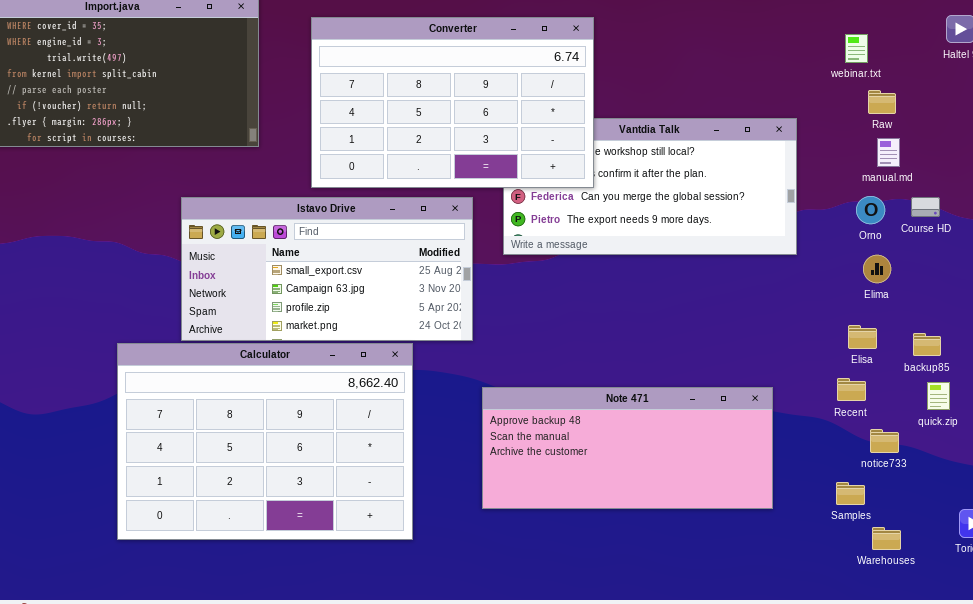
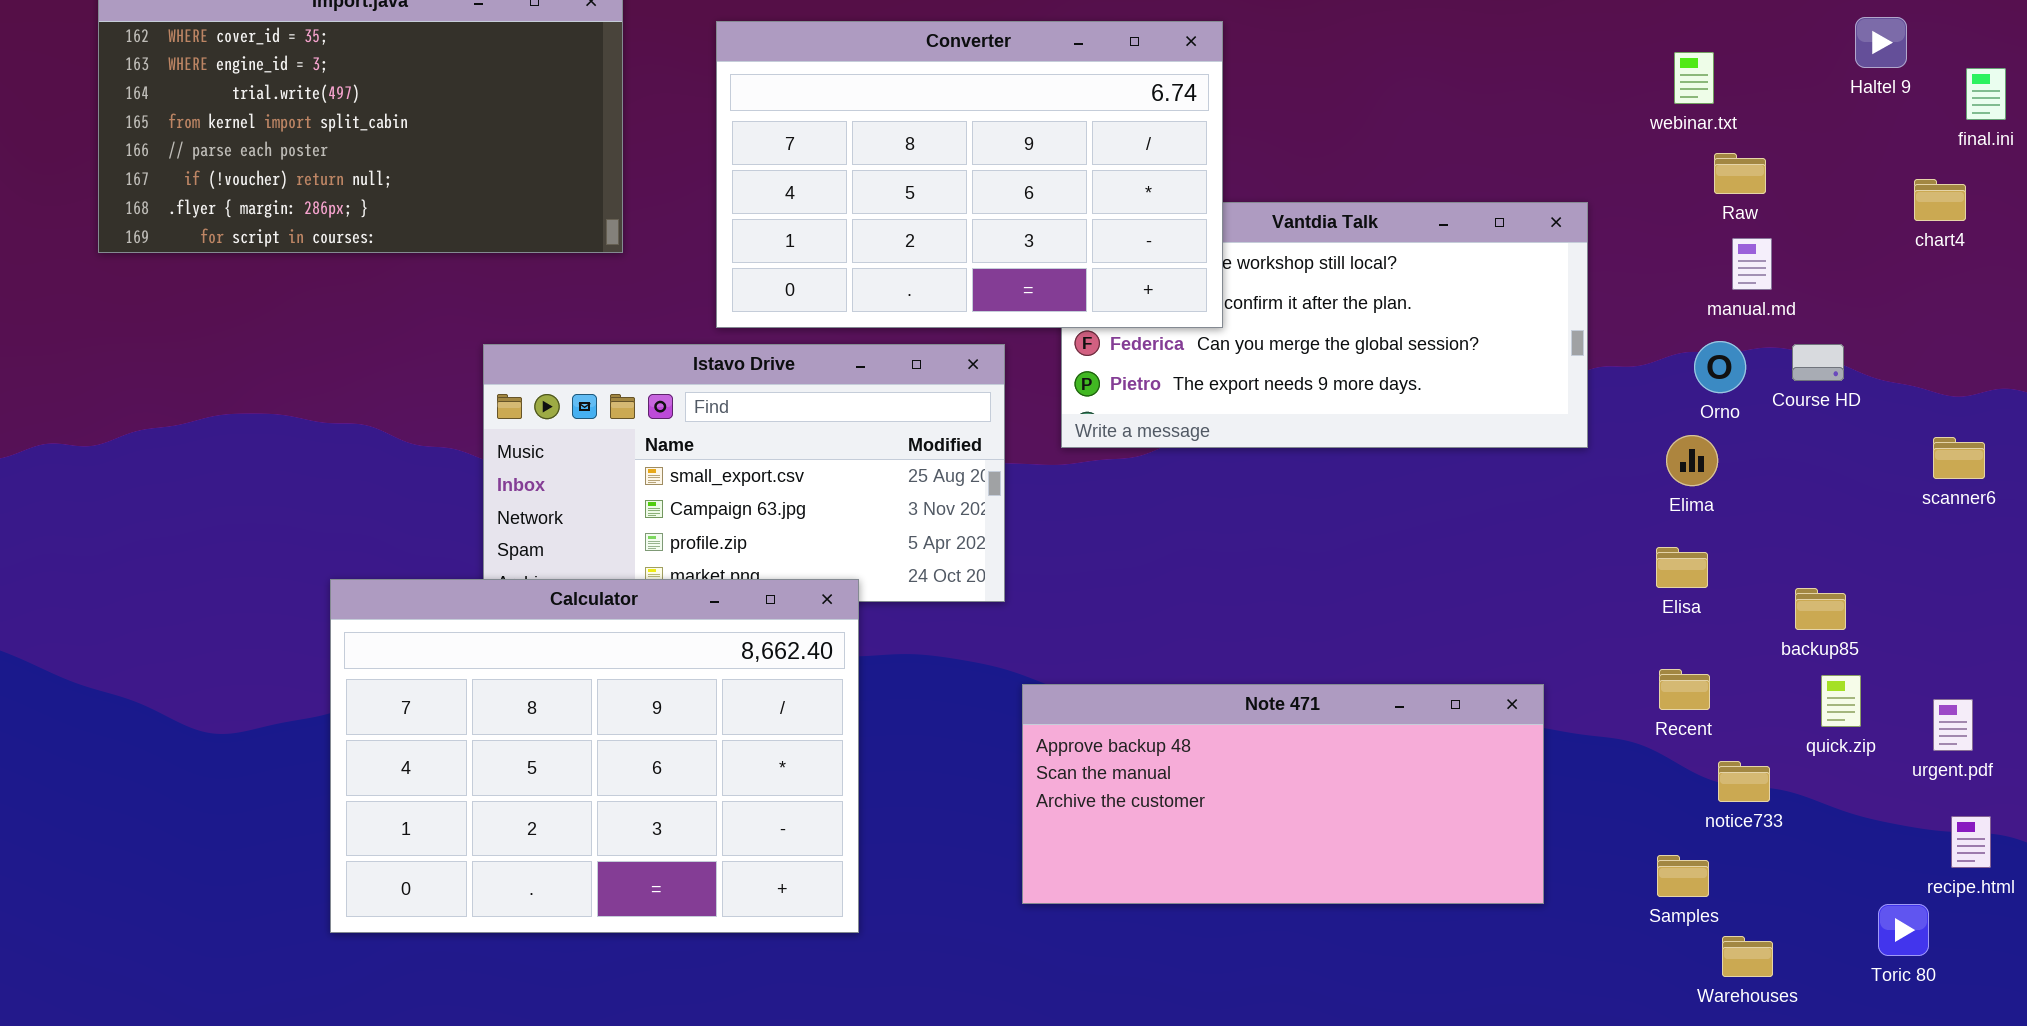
Elima: [863,255,891,283] -> [1666,435,1718,486], moved
Elisa: [848,325,877,349] -> [1656,547,1708,588], moved
Calculator: [117,343,413,540] -> [330,579,859,933], moved

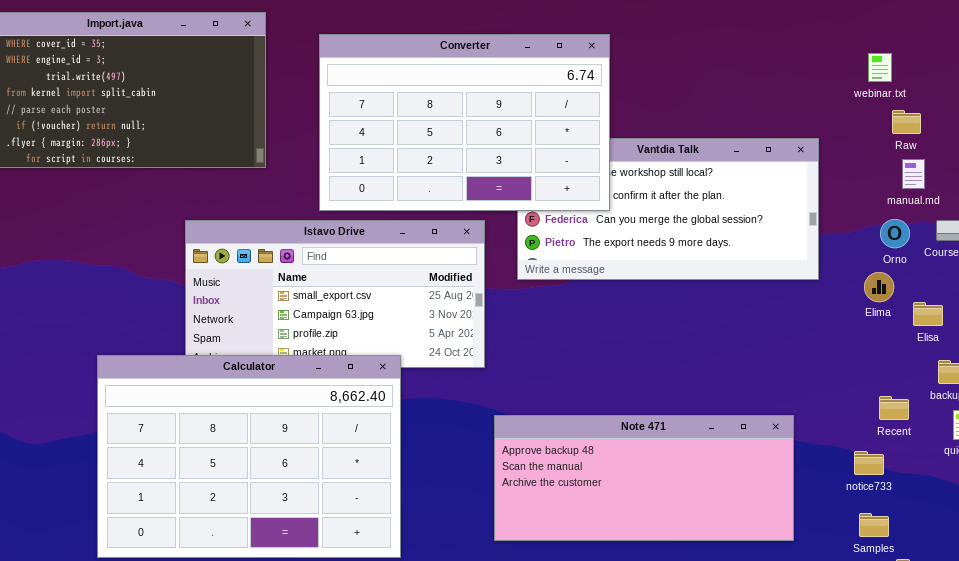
Elisa: [1656,547,1708,588] -> [913,302,943,326], moved
Recent: [1659,669,1710,710] -> [879,396,909,420], moved
notice733: [1718,761,1770,802] -> [854,451,884,475], moved

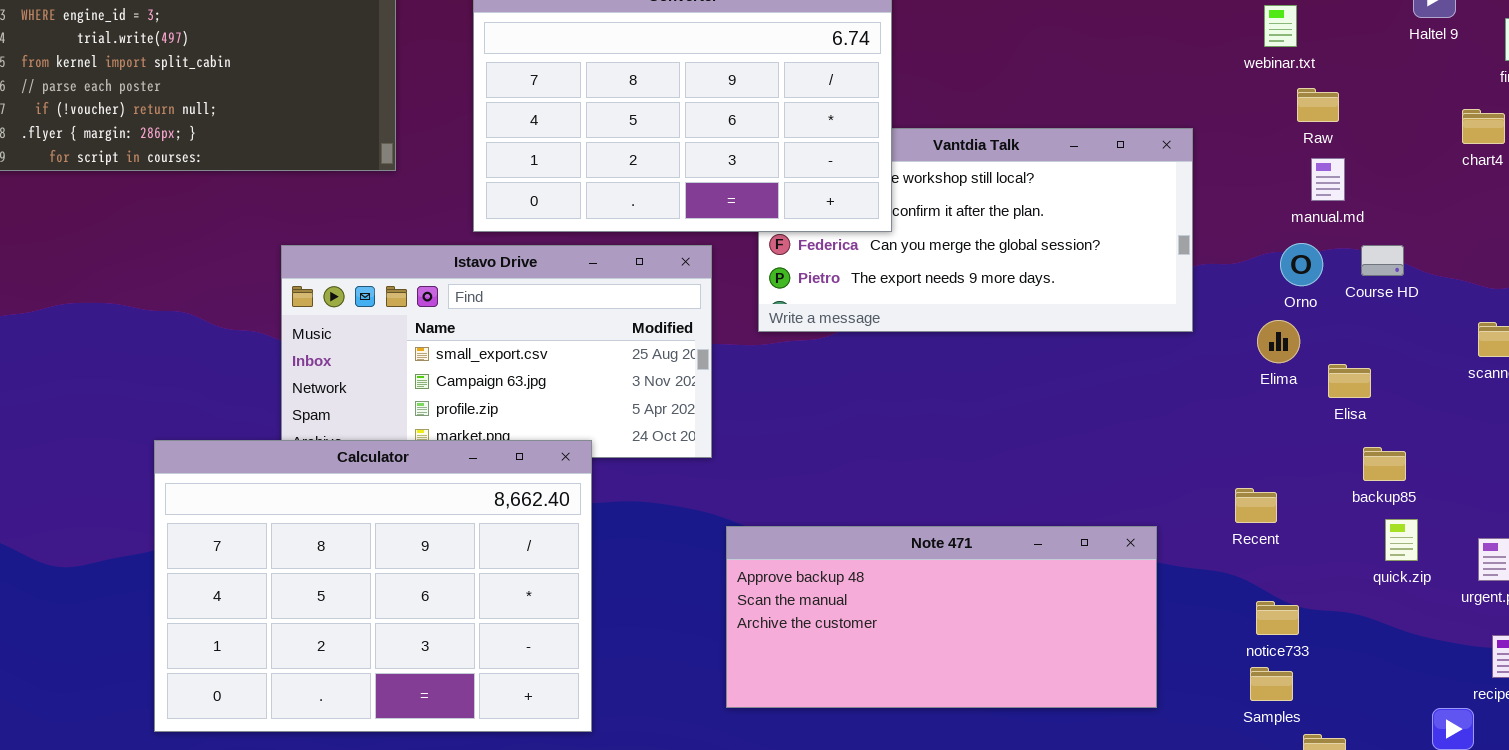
Recent: [879,396,909,420] -> [1235,488,1277,523], moved
notice733: [854,451,884,475] -> [1256,601,1299,635], moved

